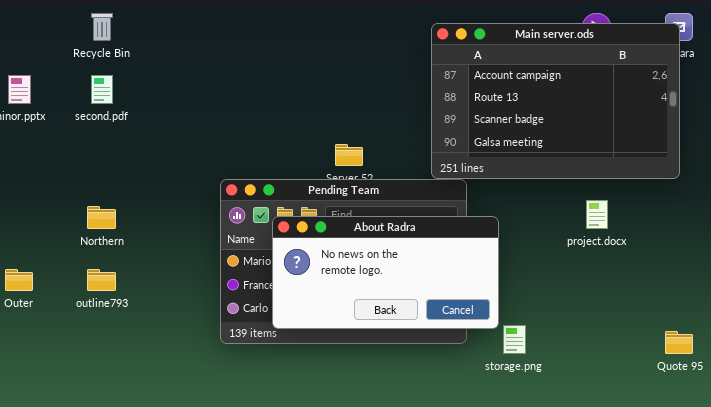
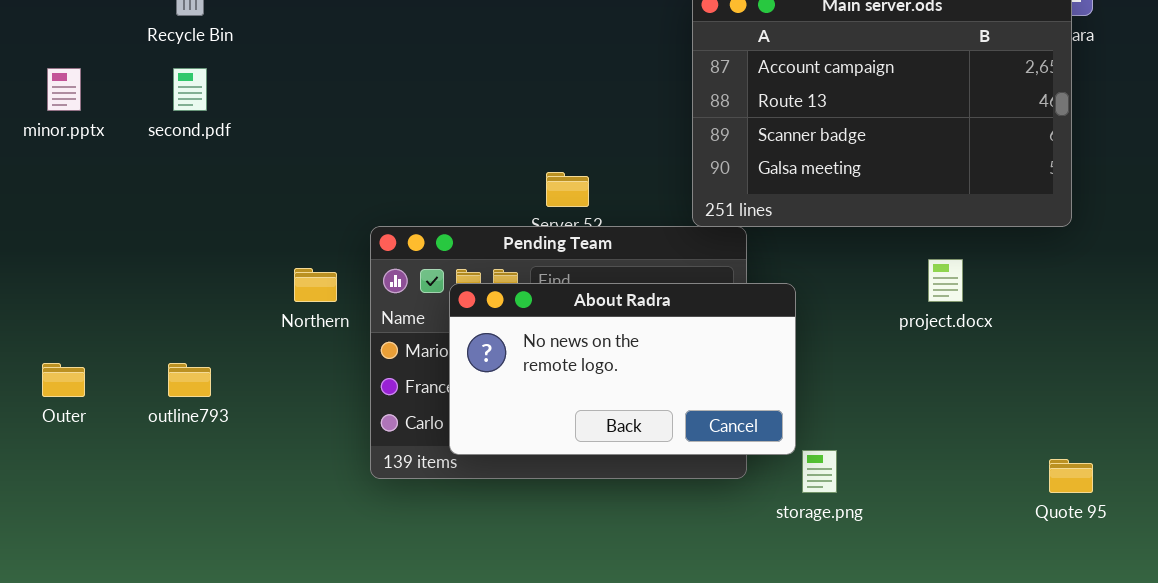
Northern: [87,206,116,229] -> [294,268,337,302], moved

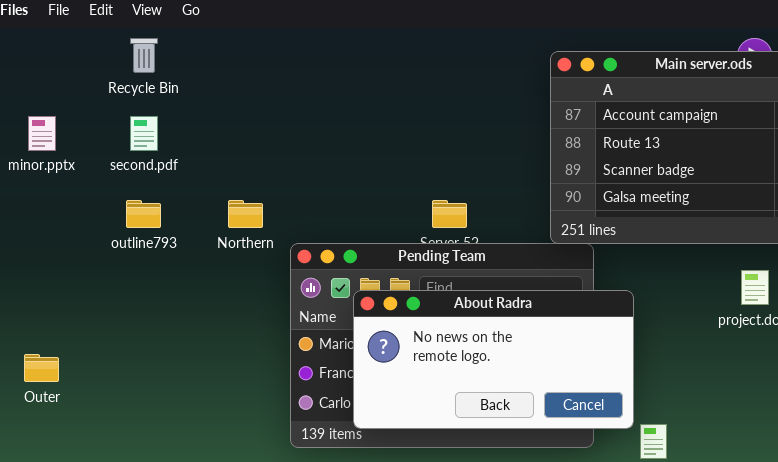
Northern: [294,268,337,302] -> [228,200,263,228], moved
outline793: [168,363,211,397] -> [126,200,161,228], moved

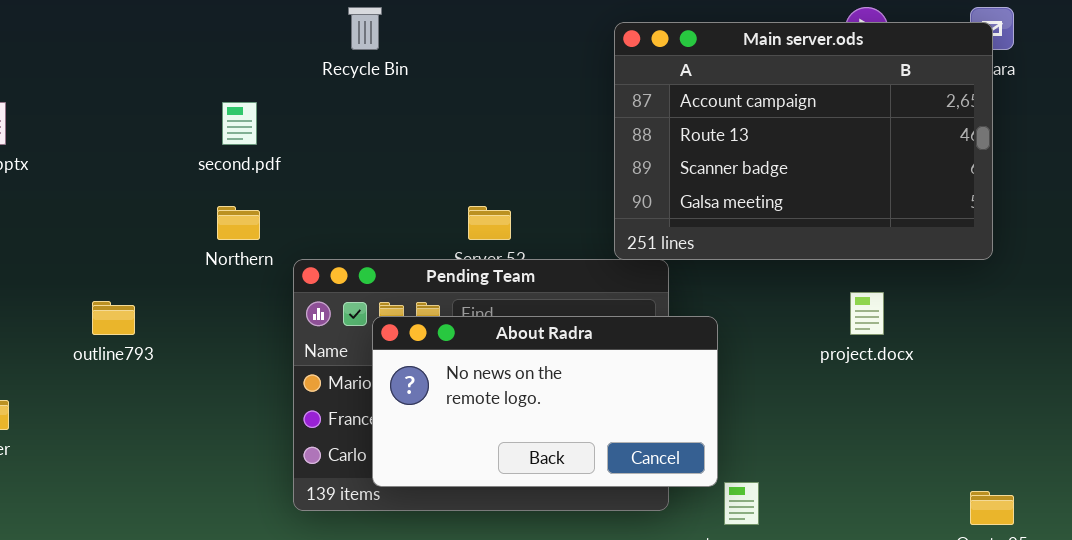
Recycle Bin: [130,38,158,73] -> [348,7,382,50], moved
second.pdf: [130,116,158,151] -> [222,102,257,145], moved
outline793: [126,200,161,228] -> [92,301,135,335], moved

